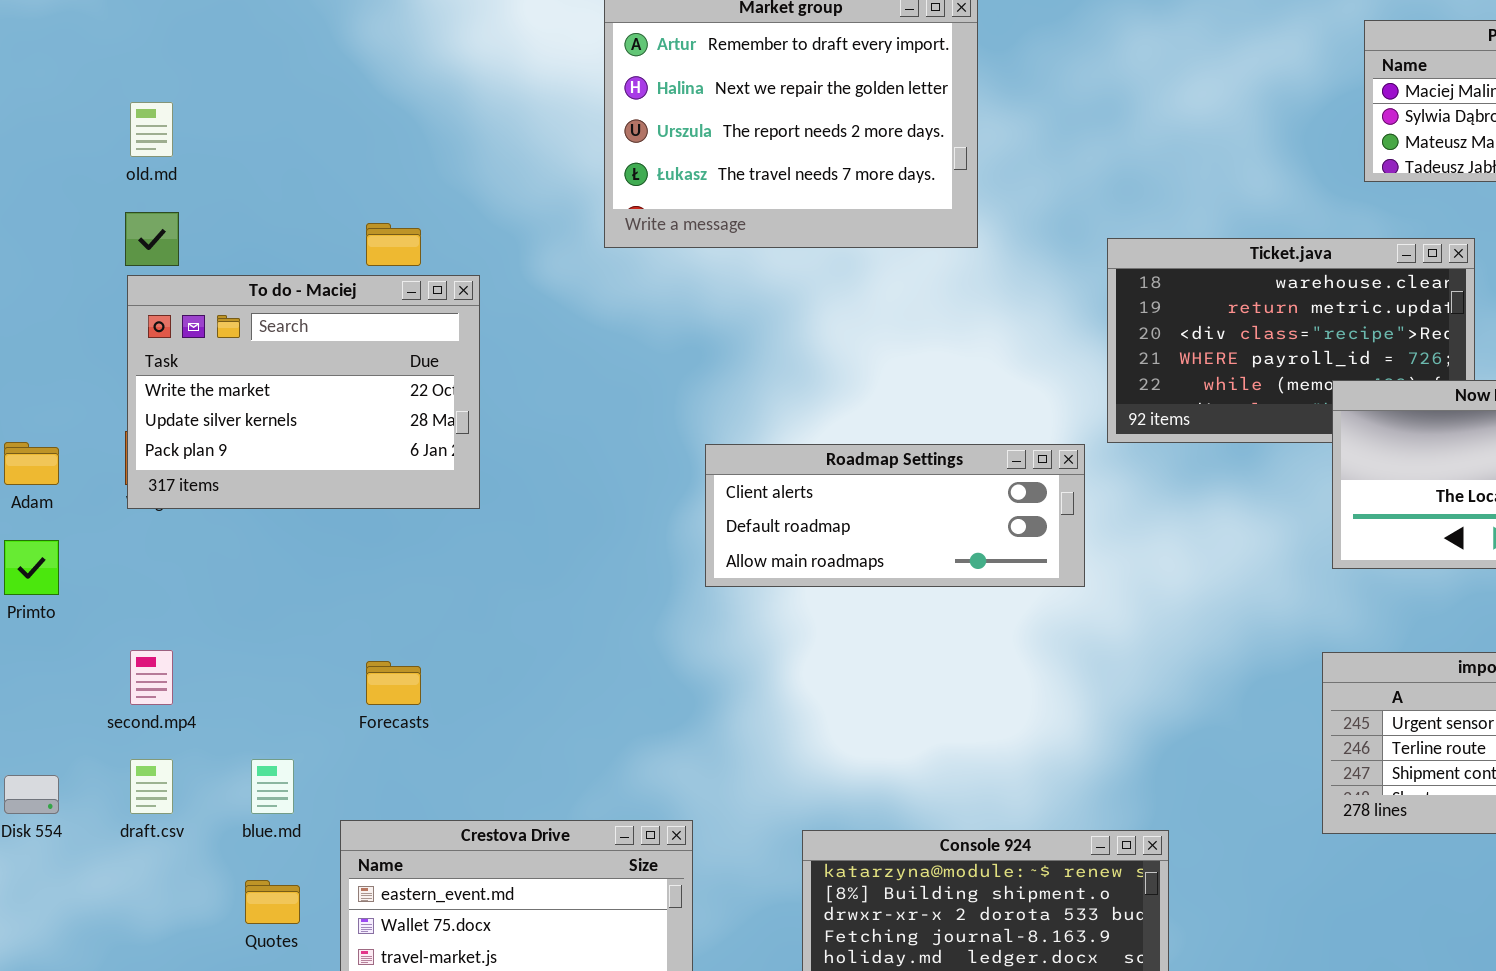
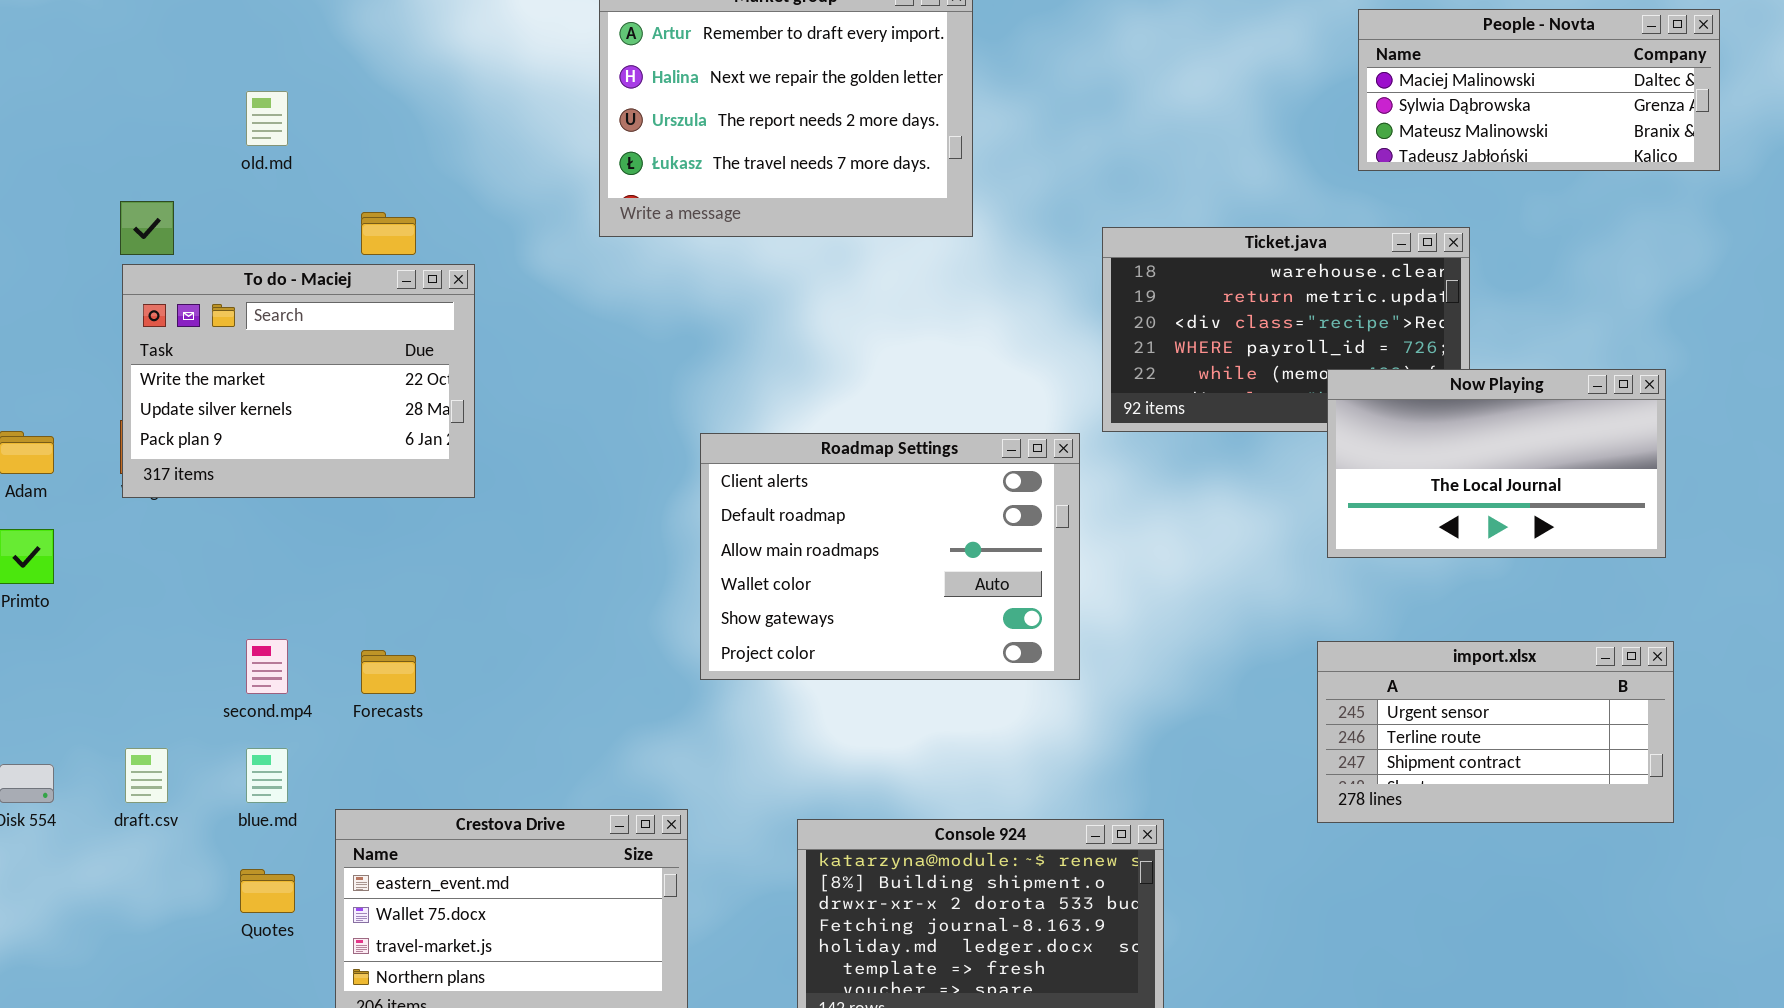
old.md: [130,102,173,157] -> [246,91,288,146], moved
Roadmap Settings: [705,444,1085,587] -> [700,433,1080,680], resized
second.mp4: [130,650,173,705] -> [246,639,288,694], moved

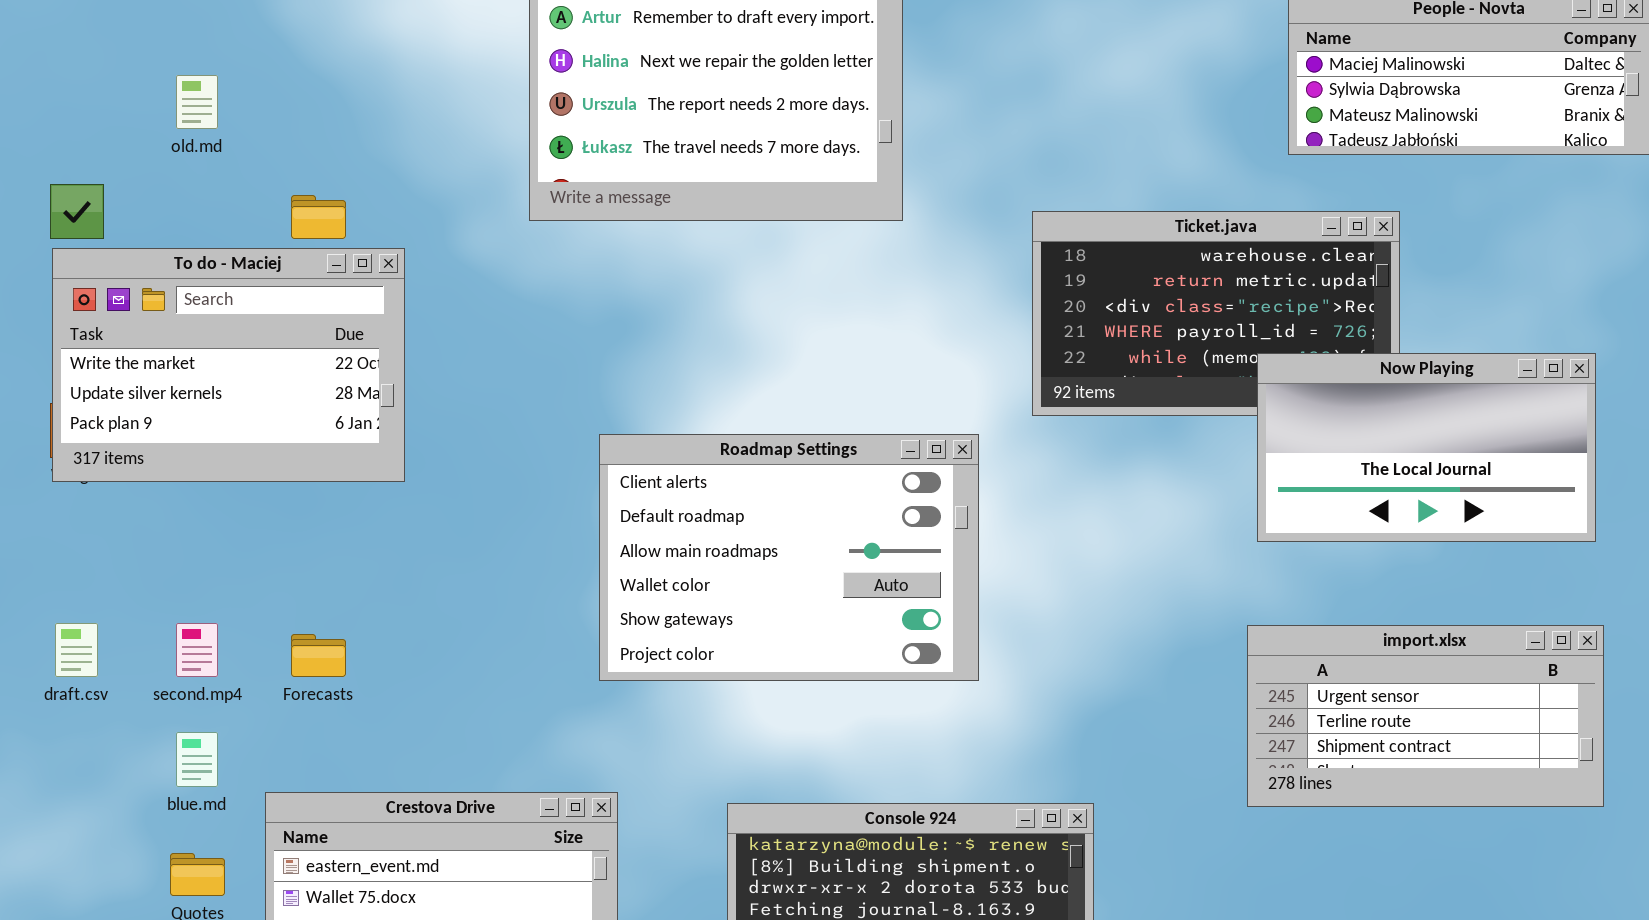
Roadmap Settings: [700,433,1080,680] -> [599,434,979,681], moved
draft.csv: [125,748,168,803] -> [55,623,98,677], moved

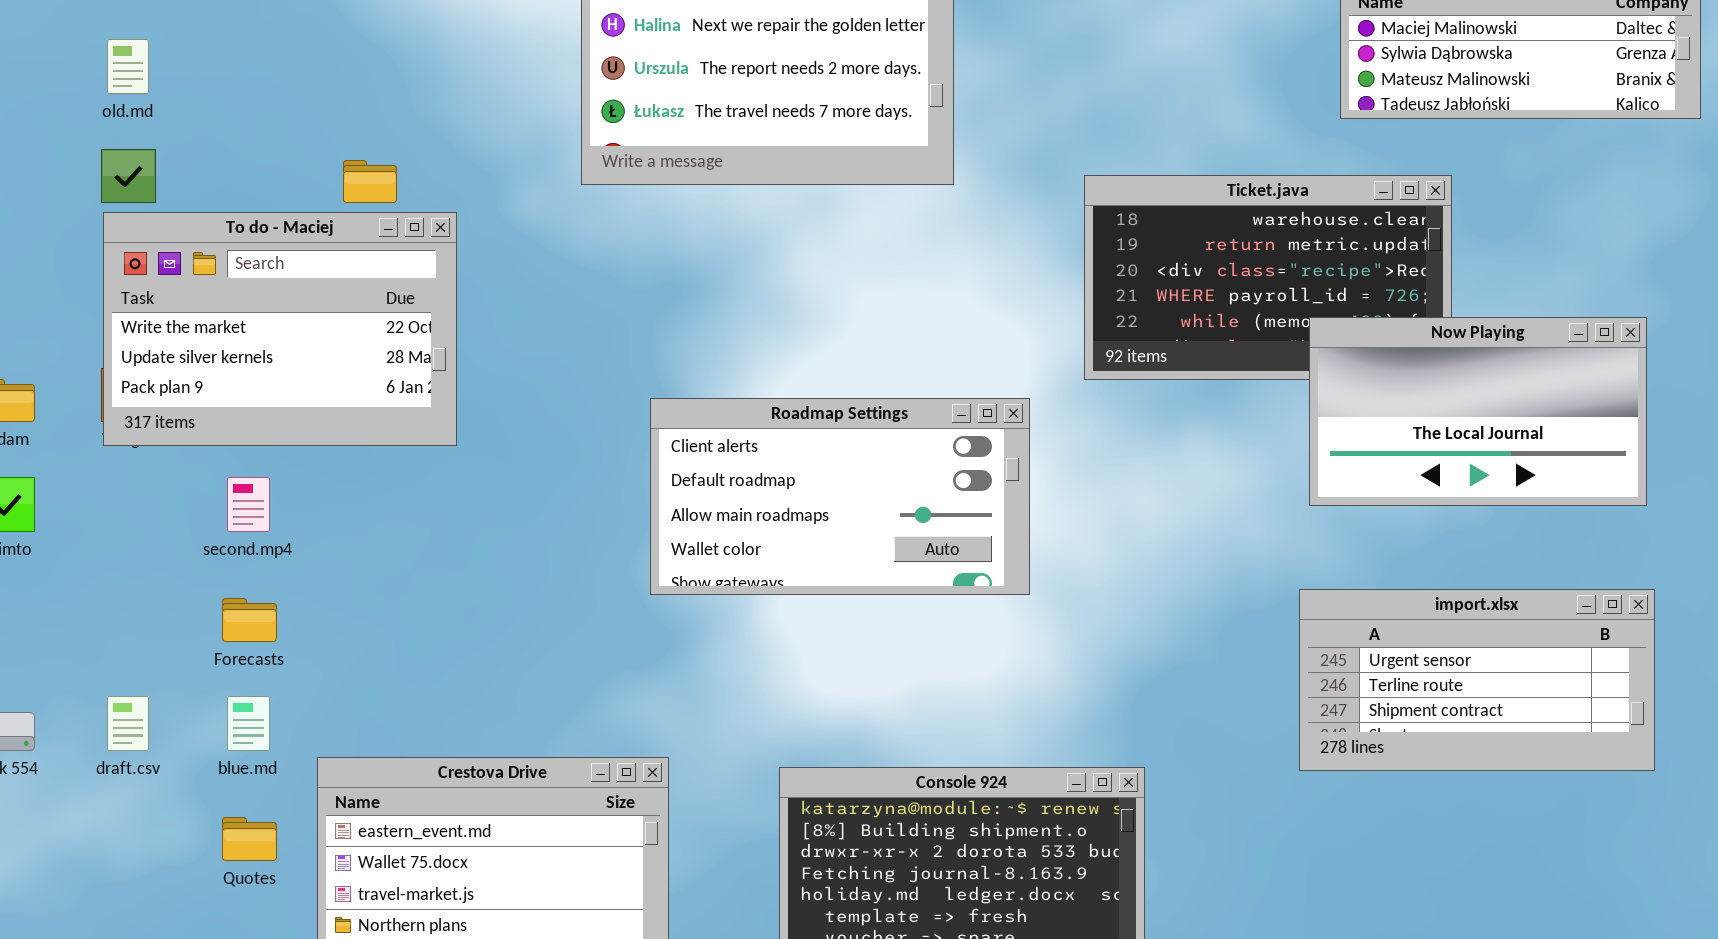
old.md: [176,75,218,129] -> [107,39,149,94], moved
Roadmap Settings: [599,434,979,681] -> [650,398,1030,595], resized
draft.csv: [55,623,98,677] -> [107,696,149,751], moved
second.mp4: [176,623,218,677] -> [227,477,270,532], moved
Forecasts: [291,634,346,677] -> [222,598,277,642], moved

